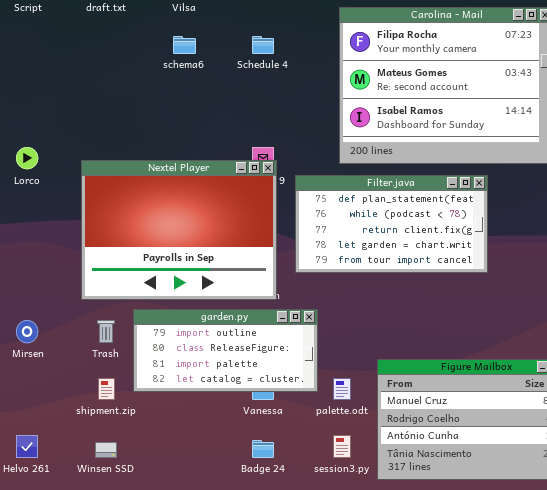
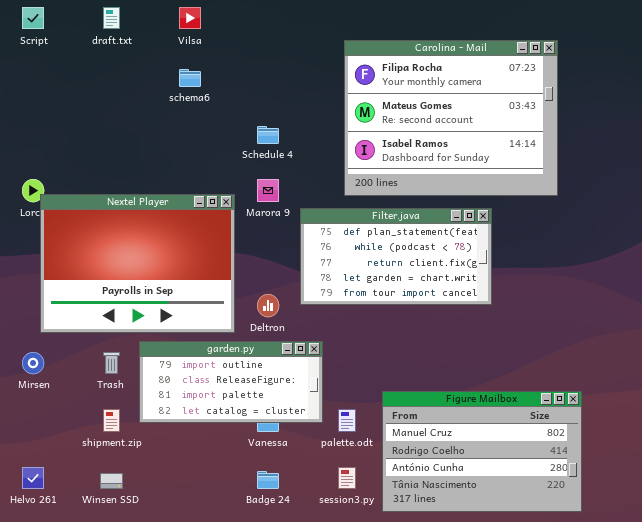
Schedule 4: [252,36,274,54] -> [257,126,279,144], moved
Nextel Player: [81,160,277,300] -> [40,194,235,333], moved

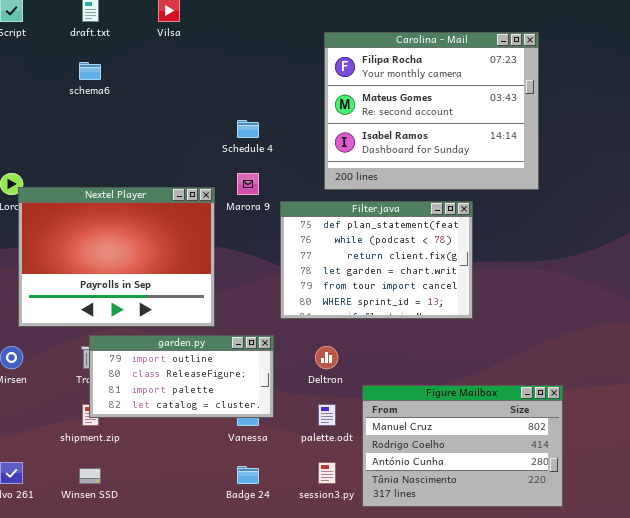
schema6: [179,69,201,87] -> [79,62,101,80], moved
Filter.java: [300,208,492,305] -> [280,201,473,319], resized
Deltron: [257,294,279,317] -> [315,346,338,369], moved
garden.py: [139,341,323,423] -> [89,335,274,418], moved

